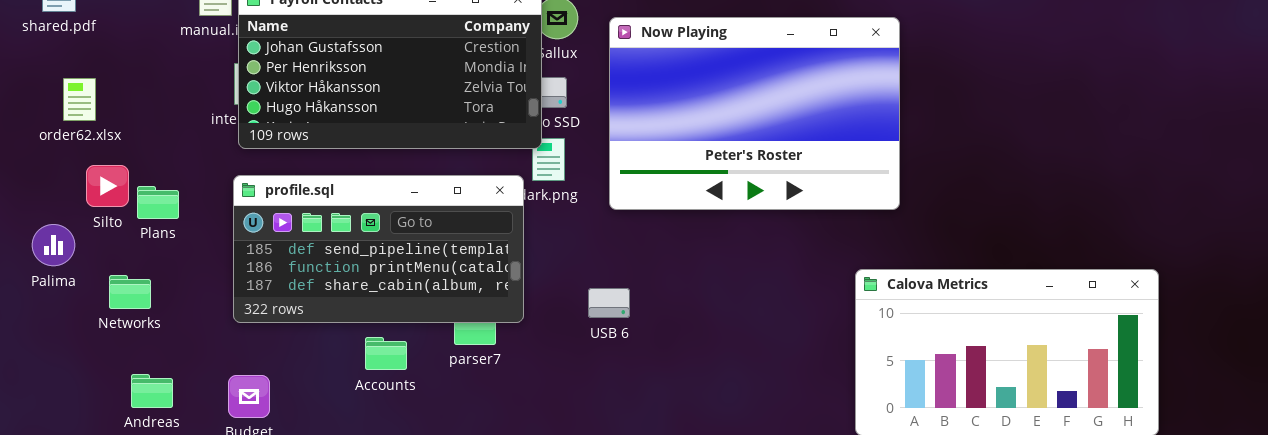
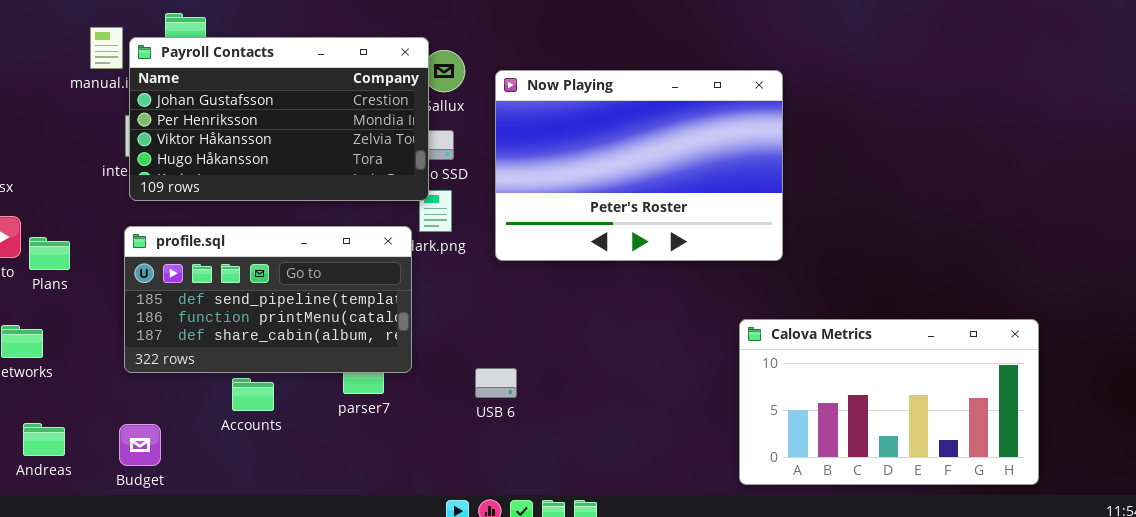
USB 6: [588,288,630,318] -> [475,368,517,398], moved
Accounts: [365,337,407,370] -> [232,378,274,411], moved

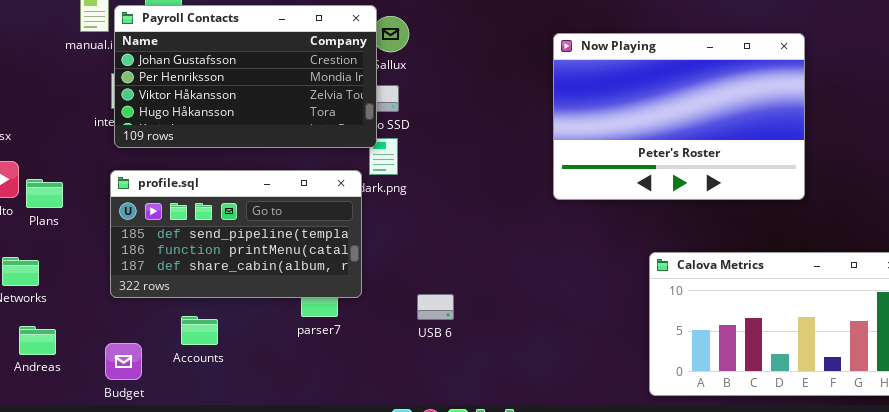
Now Playing: [495,70,783,261] -> [553,33,805,200], moved
Accounts: [232,378,274,411] -> [181,316,218,345], moved
Andreas: [23,423,65,456] -> [19,326,56,355], moved

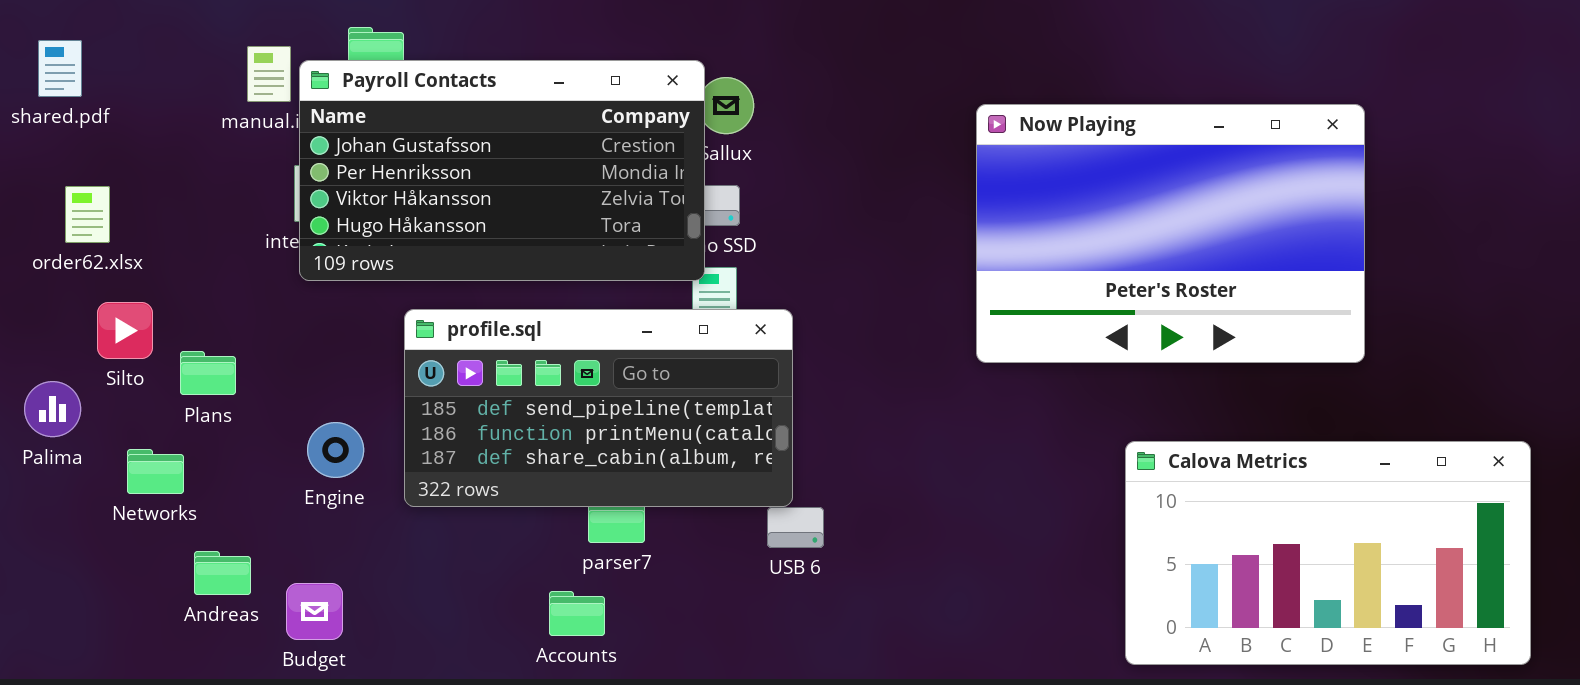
profile.sql: [110,170,362,298] -> [404,309,793,507], moved
Plans: [26,179,63,208] -> [180,351,236,395], moved
Accounts: [181,316,218,345] -> [549,591,605,636], moved
Andreas: [19,326,56,355] -> [194,551,251,595], moved

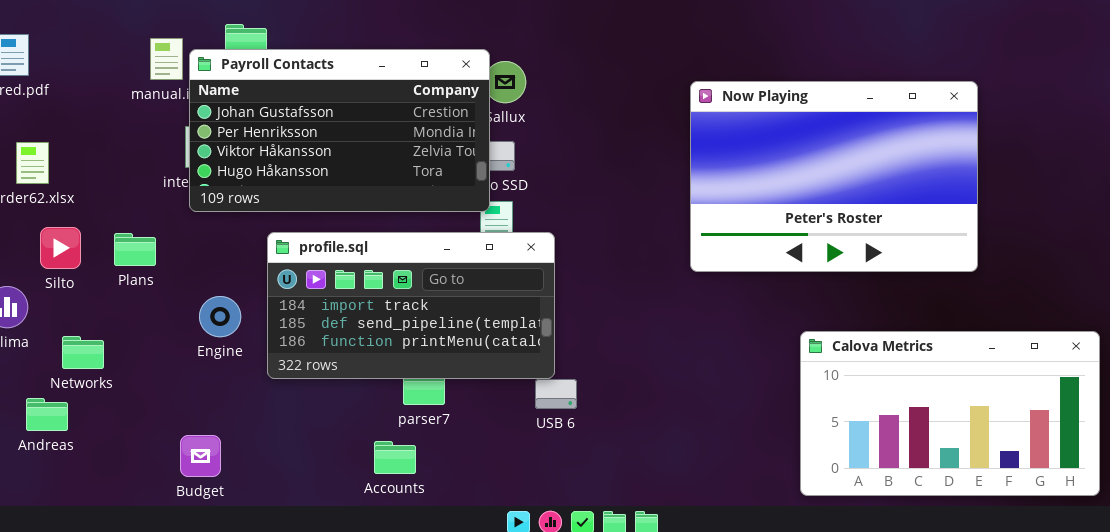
profile.sql: [404,309,793,507] -> [267,232,555,379], scrolled up 1 row
Plans: [180,351,236,395] -> [114,233,156,266], moved
Engine: [307,422,364,478] -> [199,296,241,337], moved
Andreas: [194,551,251,595] -> [26,398,68,431], moved

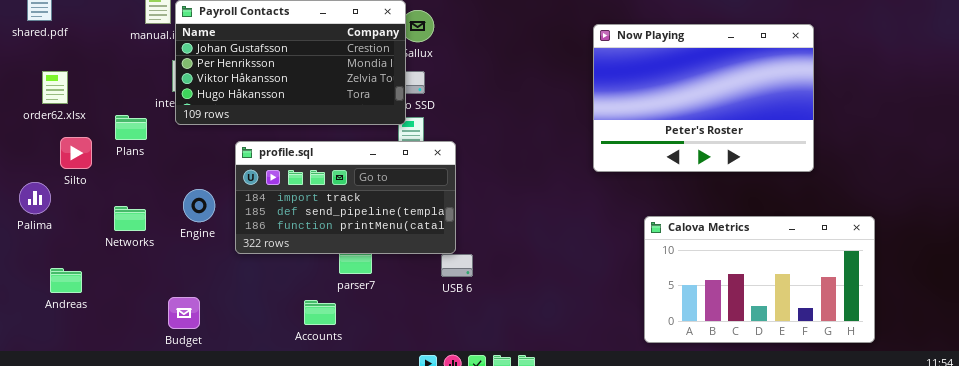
Now Playing: [690,81,978,272] -> [593,24,814,172], moved
Plans: [114,233,156,266] -> [115,115,147,140], moved
Networks: [62,336,104,369] -> [114,206,146,231], moved
Accounts: [374,441,416,474] -> [304,300,336,325], moved

